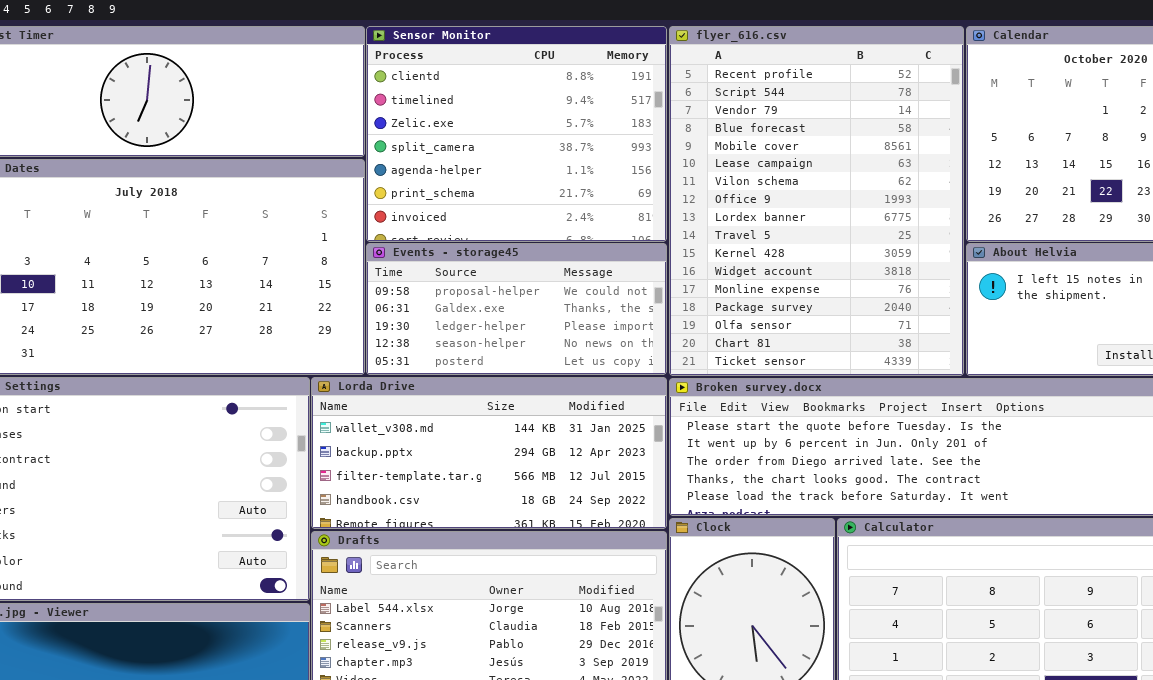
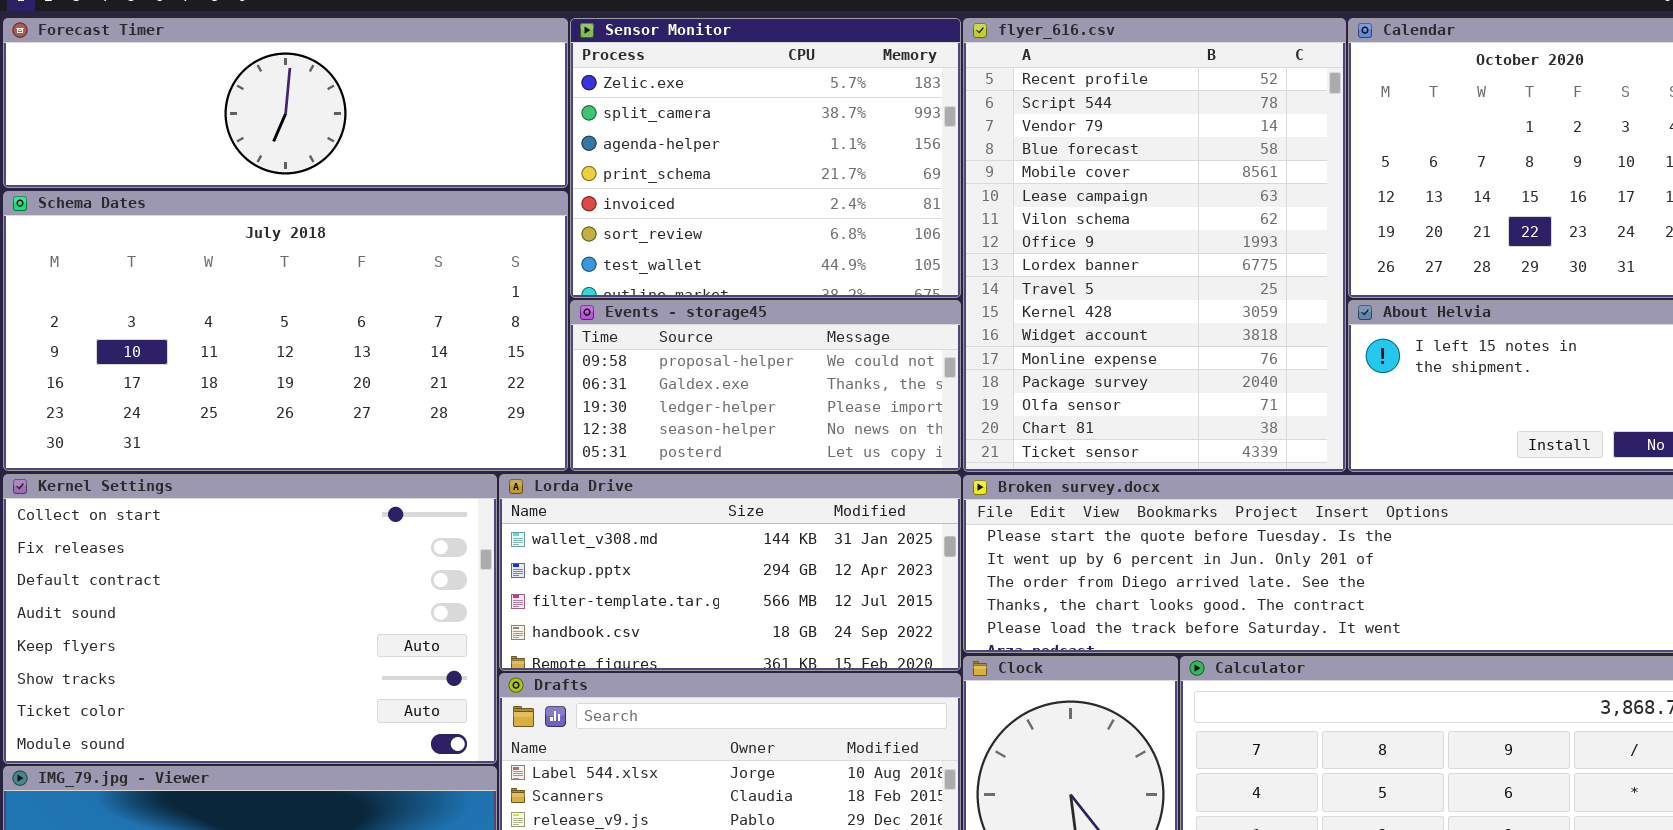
Sensor Monitor: [366,26,667,242] -> [570,18,961,298], scrolled down 2 rows

